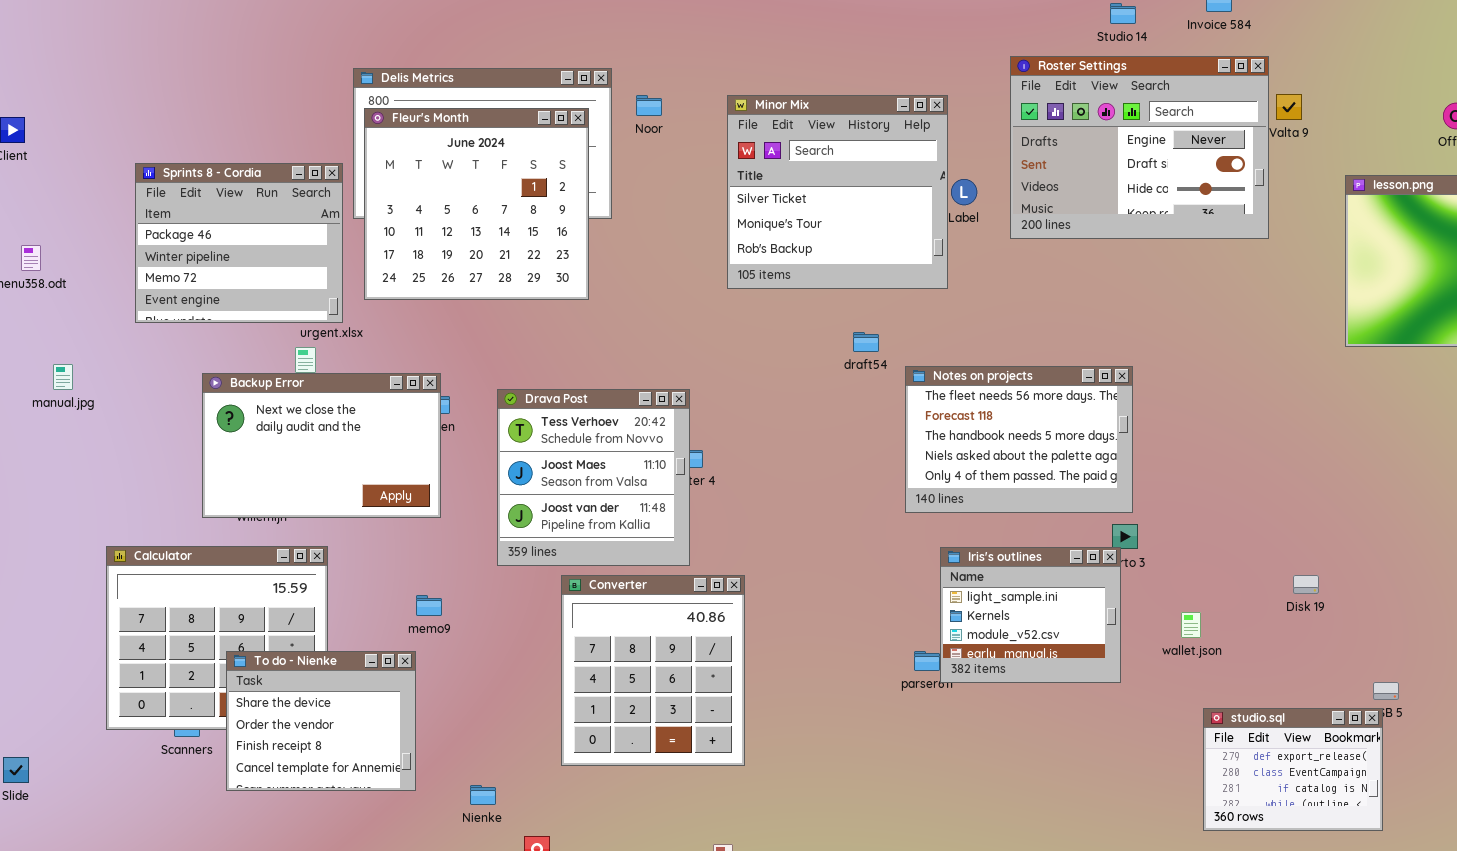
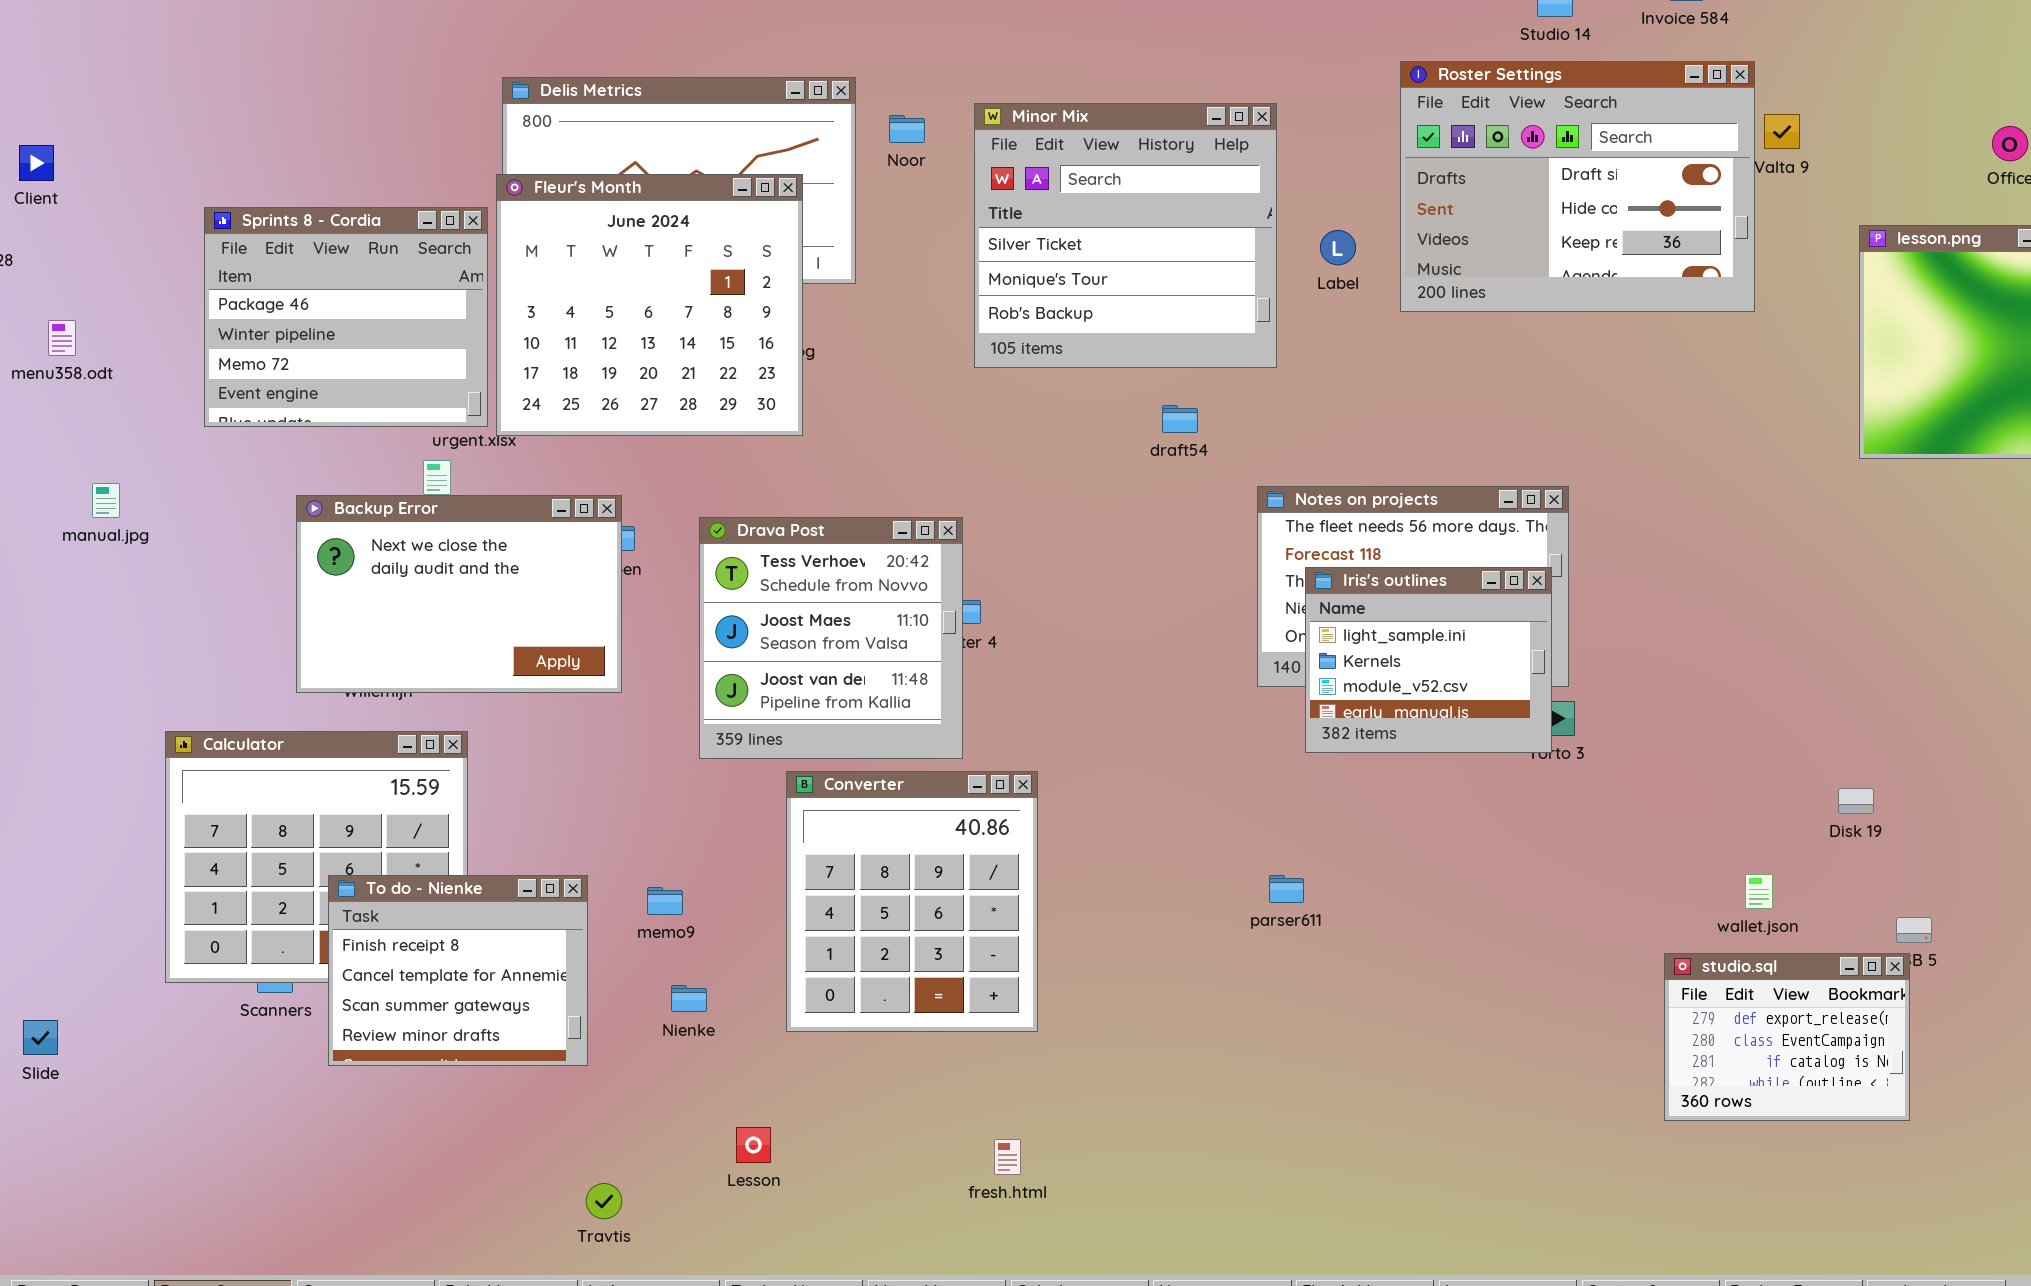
Roster Settings: [1010,56,1269,239] -> [1400,61,1755,312], scrolled down 1 row
Minor Mix: [727,95,948,289] -> [974,103,1277,368], moved
Fleur's Month: [364,108,589,300] -> [496,174,803,436], moved
draft54: [853,332,879,352] -> [1162,405,1198,433], moved
Iris's outlines: [940,547,1121,683] -> [1305,567,1552,753], moved
Disk 19: [1293,575,1319,594] -> [1838,788,1874,814], moved
memo9: [416,595,442,616] -> [647,887,683,915], moved
wallet.json: [1181,612,1201,638] -> [1745,874,1773,909], moved
To do - Nienke: [226,651,416,791] -> [328,875,588,1066], scrolled down 2 rows
Nienke: [470,785,496,805] -> [671,985,707,1012], moved

